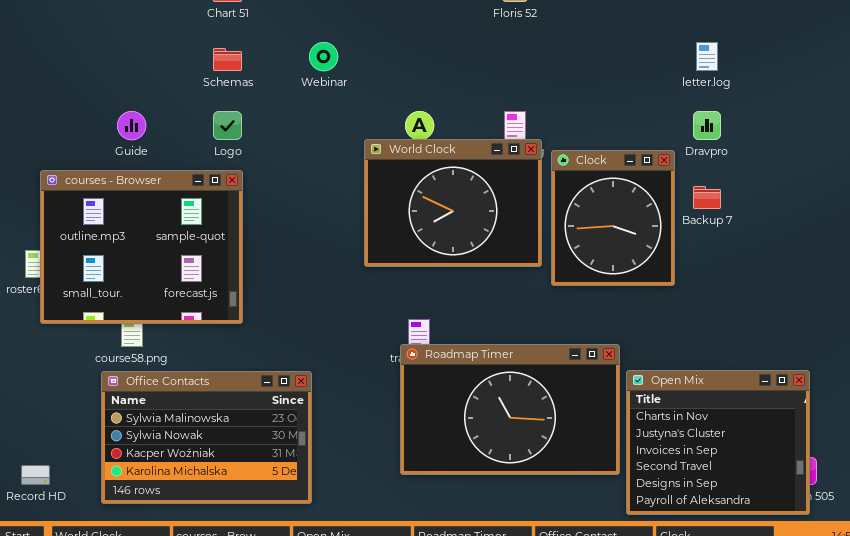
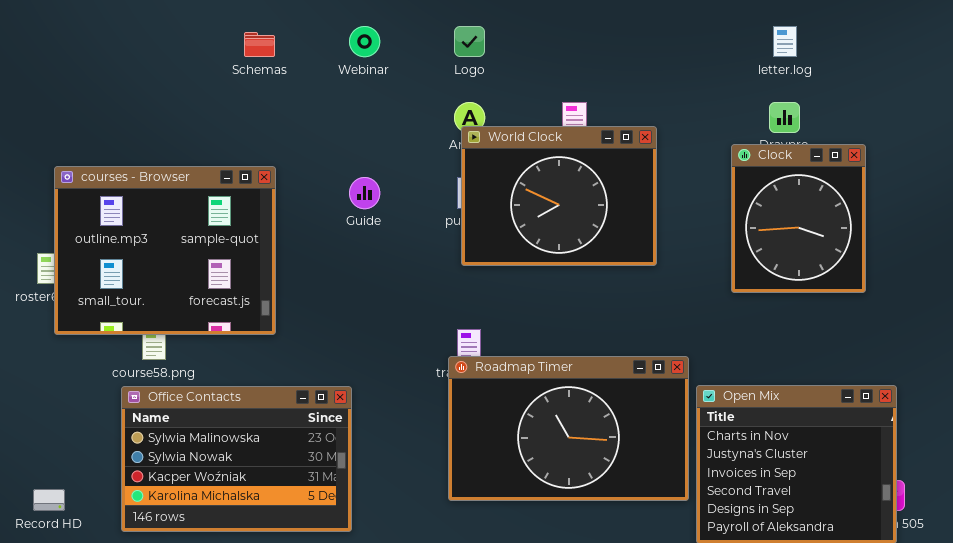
Guide: [117,111,146,140] -> [349,177,380,209], moved
Logo: [213,111,242,140] -> [454,26,485,57], moved
World Clock: [364,139,542,267] -> [461,126,657,266], moved
Clock: [551,150,675,286] -> [731,144,866,293], moved

